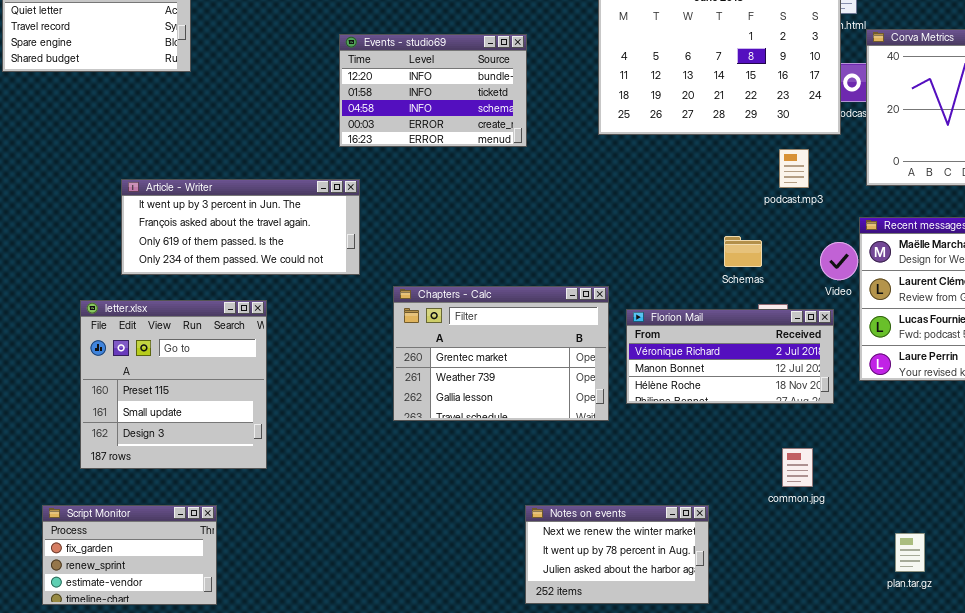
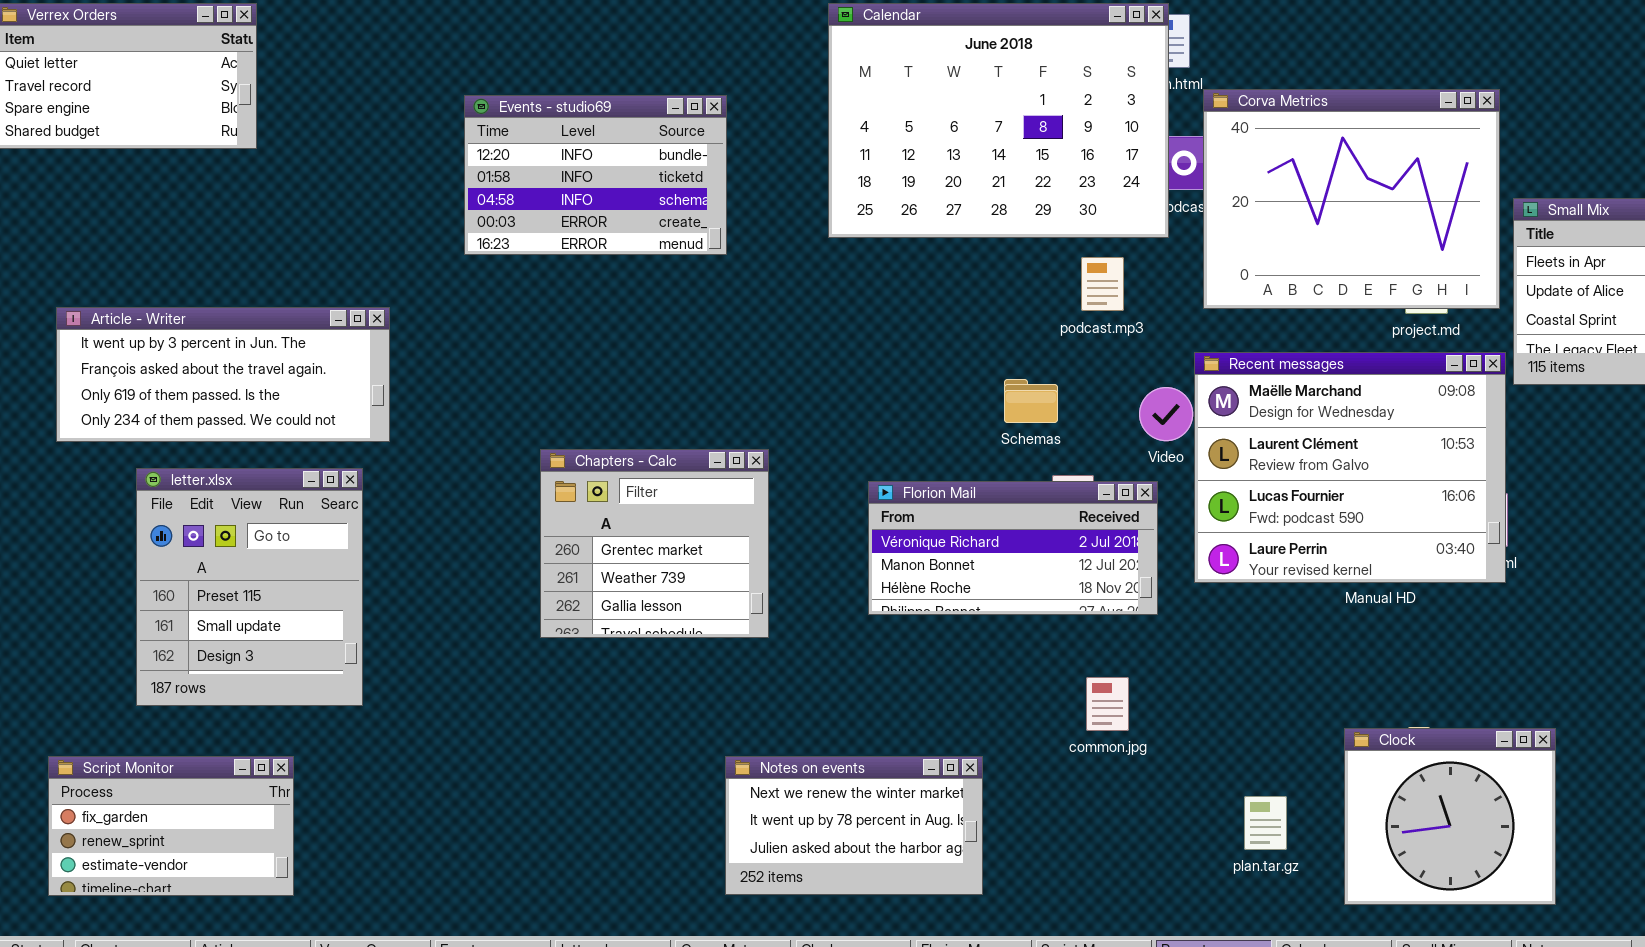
Article - Writer: [121,179,360,275] -> [56,307,390,442], moved
Chapters - Calc: [393,286,609,421] -> [540,449,769,638], resized
letter.xlsx: [80,300,267,469] -> [136,468,363,706], resized

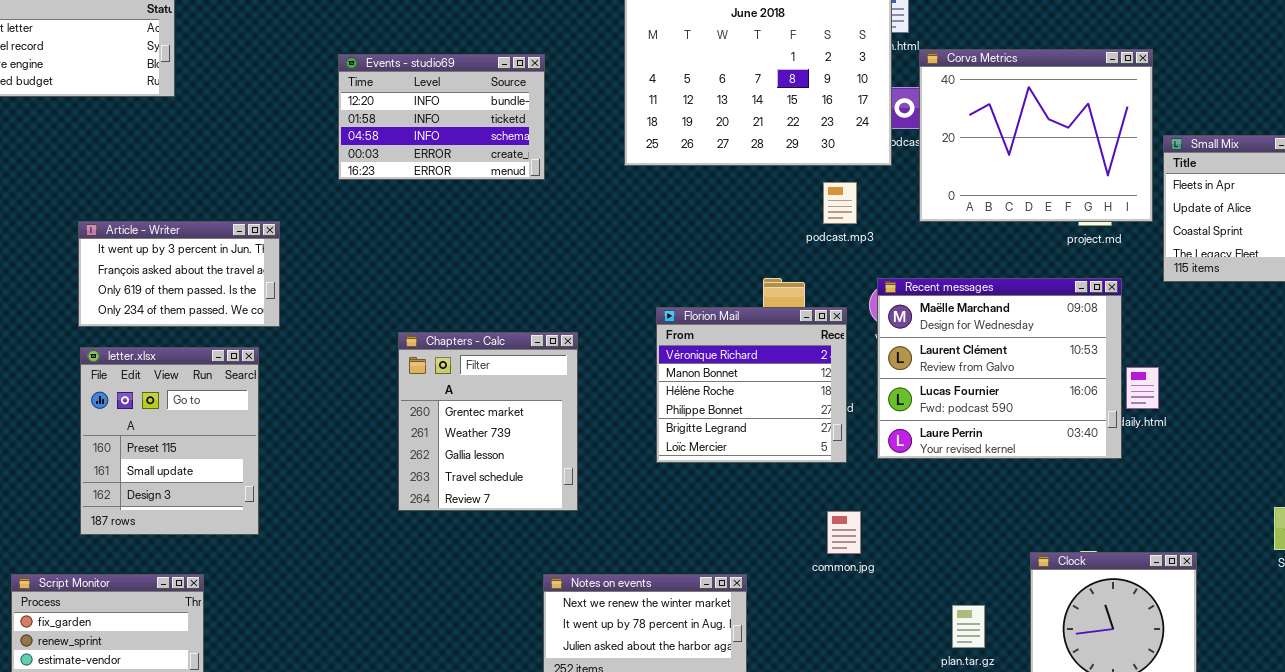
Article - Writer: [56,307,390,442] -> [78,221,280,327], resized
Recent messages: [1194,352,1506,583] -> [877,278,1122,459], moved
Chapters - Calc: [540,449,769,638] -> [398,332,578,511], resized
Florion Mail: [868,481,1158,615] -> [656,307,847,463], resized

